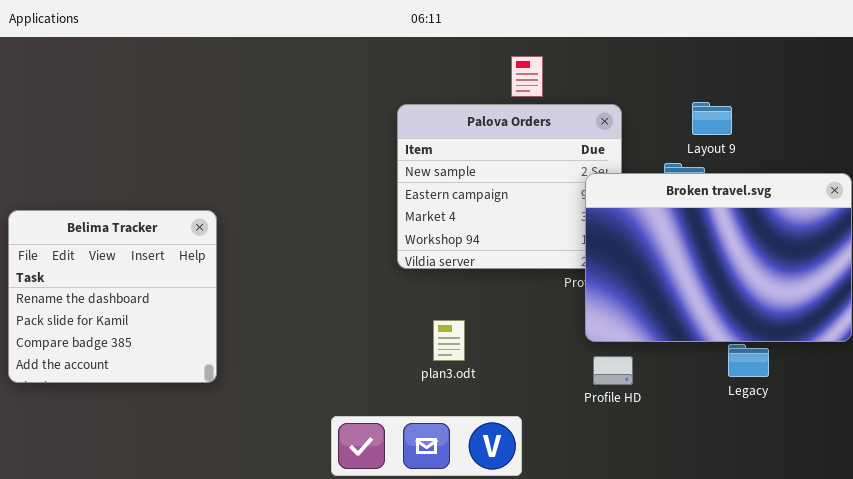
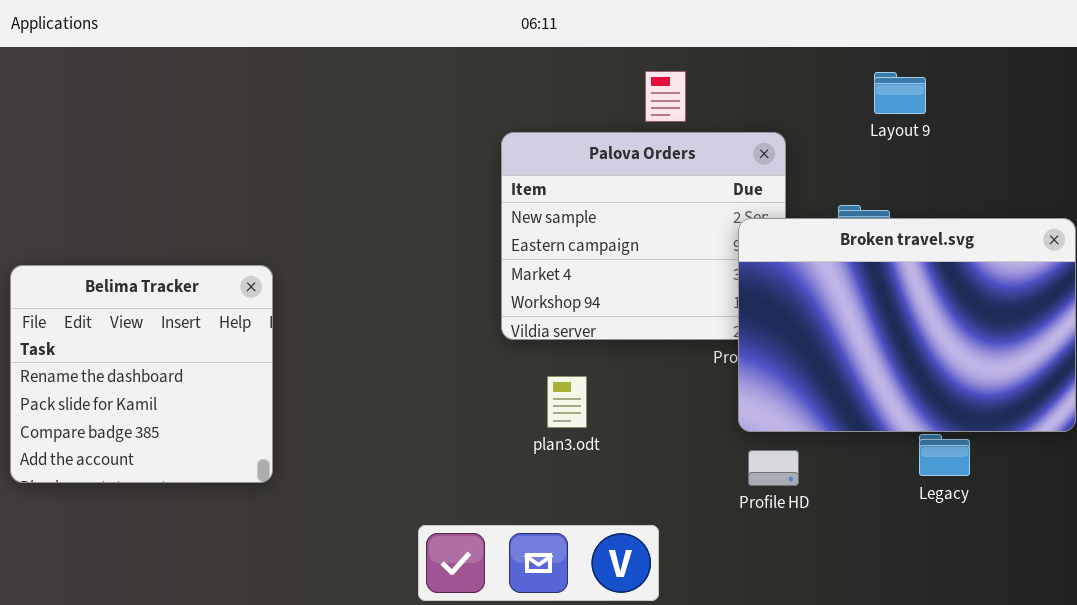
Layout 9: [692,102,732,135] -> [874,72,926,114], moved
plan3.odt: [433,320,465,361] -> [547,376,587,428], moved

